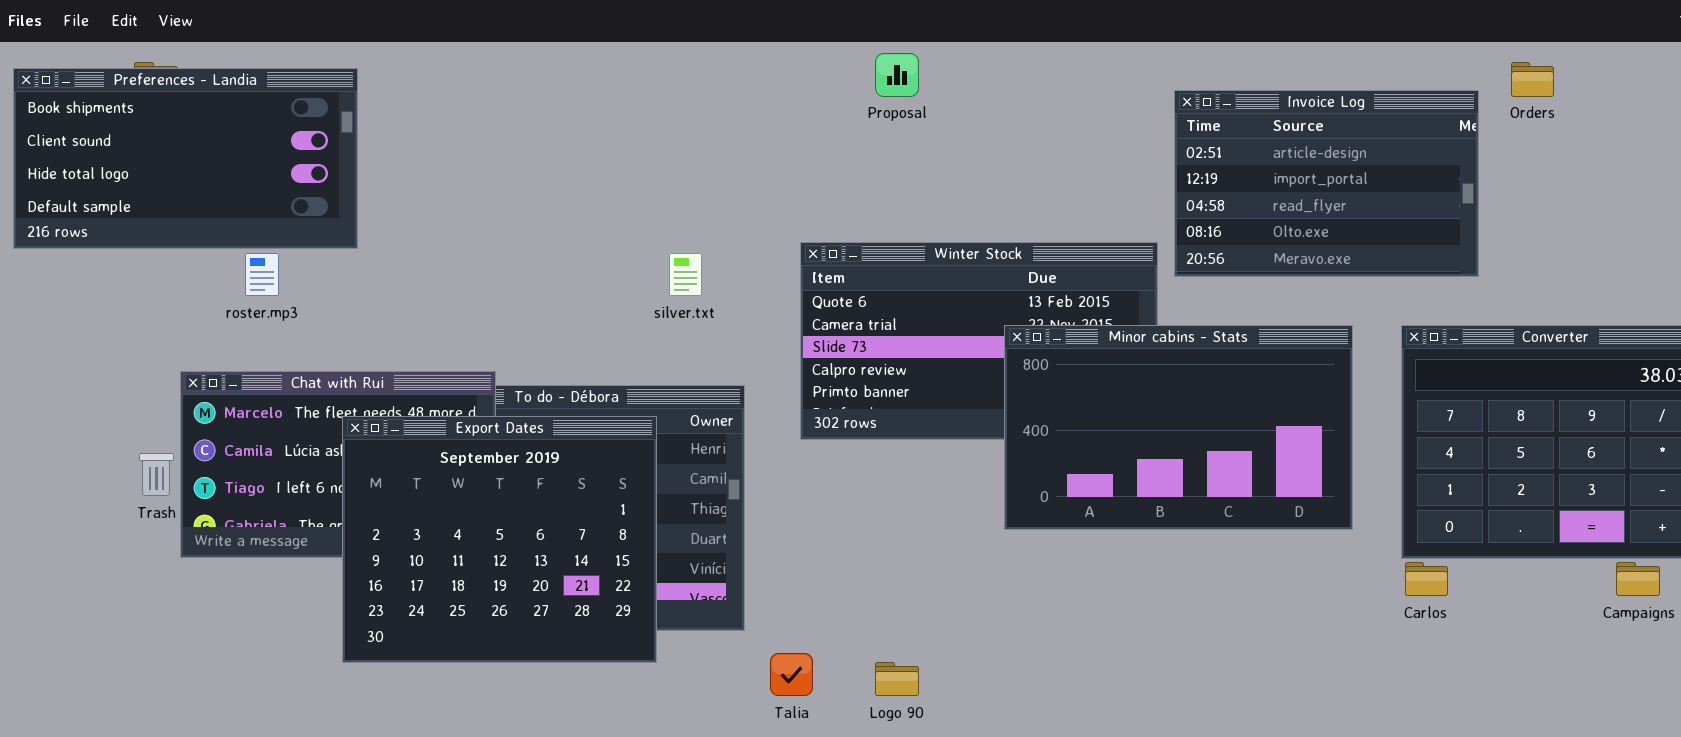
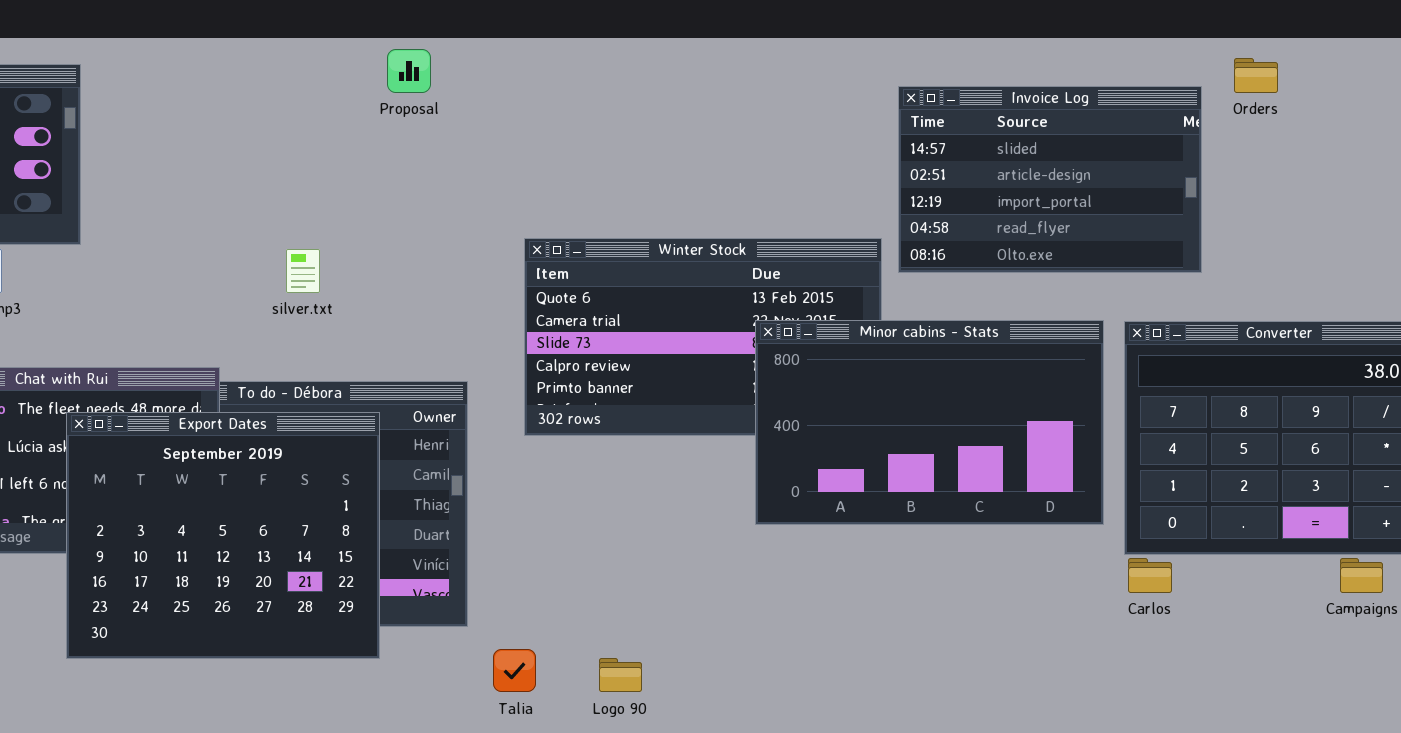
Proposal: [875,53,919,97] -> [387,49,431,93], moved
Invoice Log: [1174,90,1479,277] -> [898,86,1202,273], scrolled up 1 row
silver.txt: [669,253,702,296] -> [286,249,320,293], moved
Minor cabins - Stats: [1004,325,1353,530] -> [755,320,1104,525], moved

